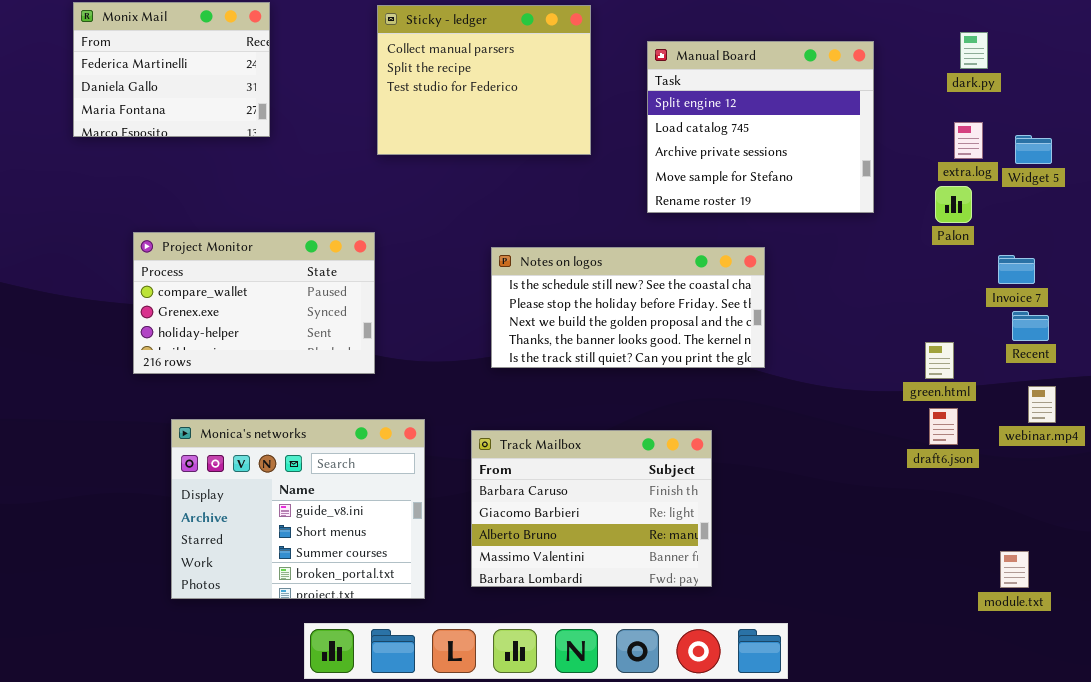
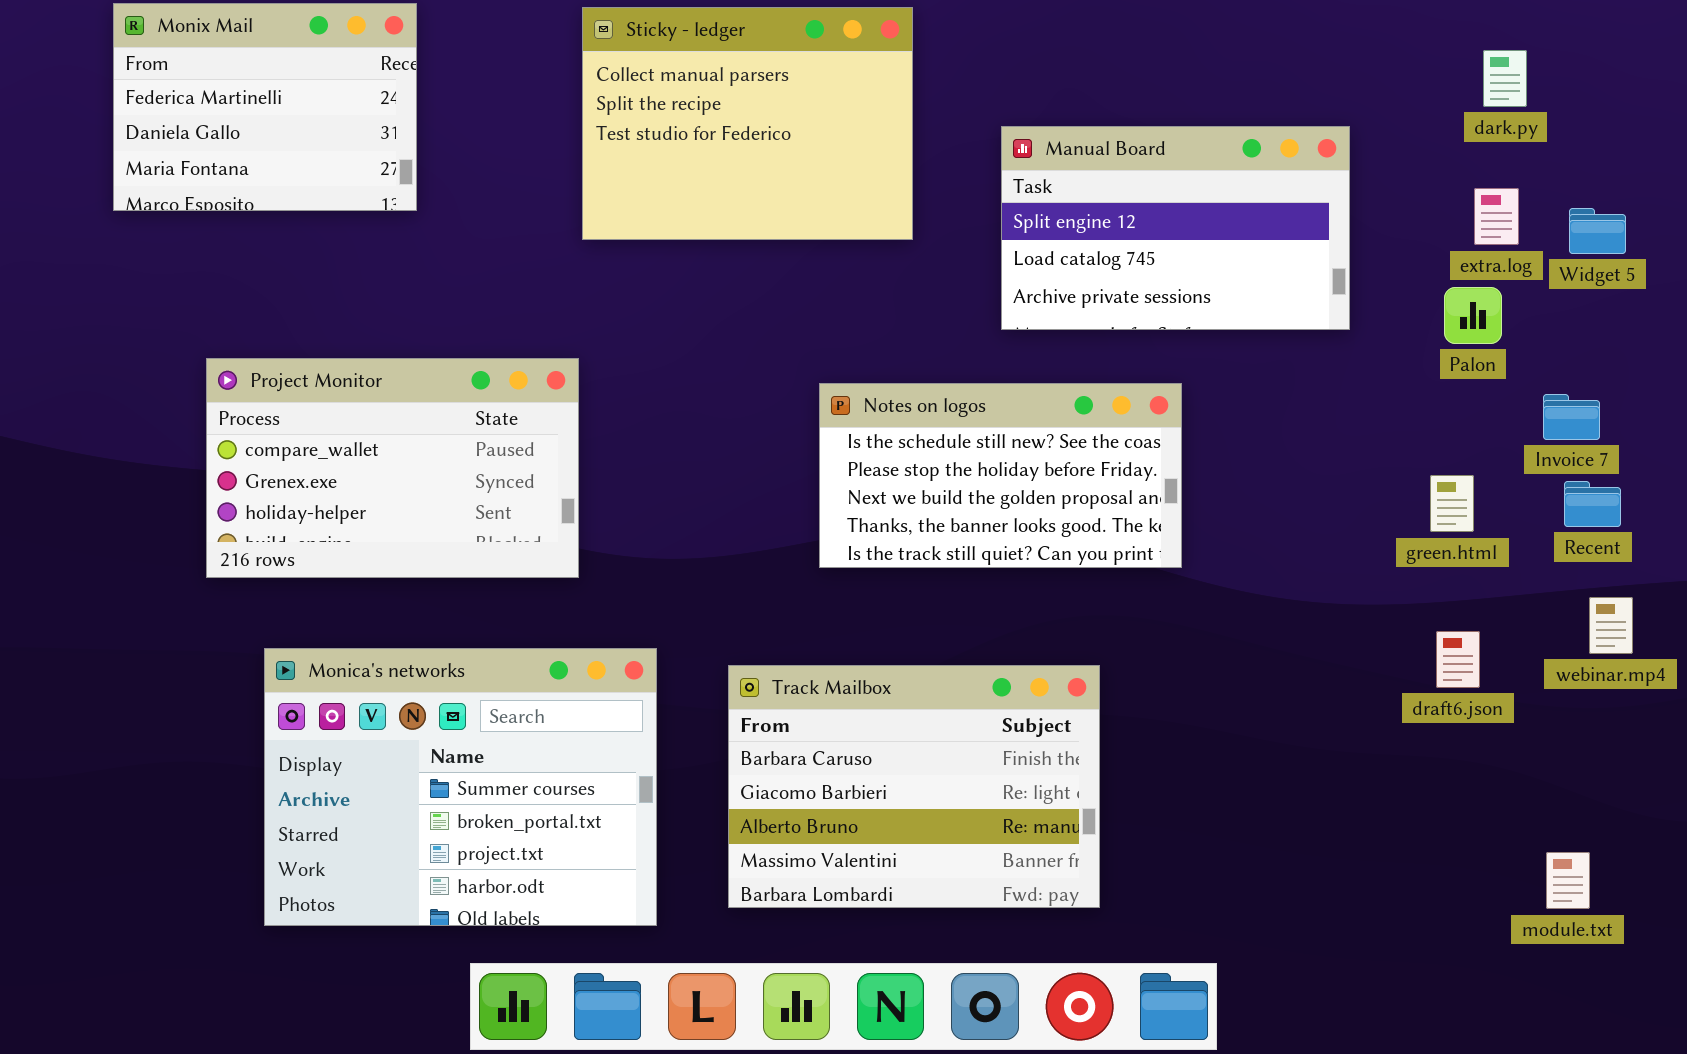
Manual Board: [647,41,874,213] -> [1001,126,1350,330], resized
Notes on logos: [491,247,765,368] -> [819,383,1182,568], resized
green.html: [925,342,954,379] -> [1430,475,1474,532], moved
Monica's networks: [171,419,425,599] -> [264,648,657,926], scrolled down 2 rows

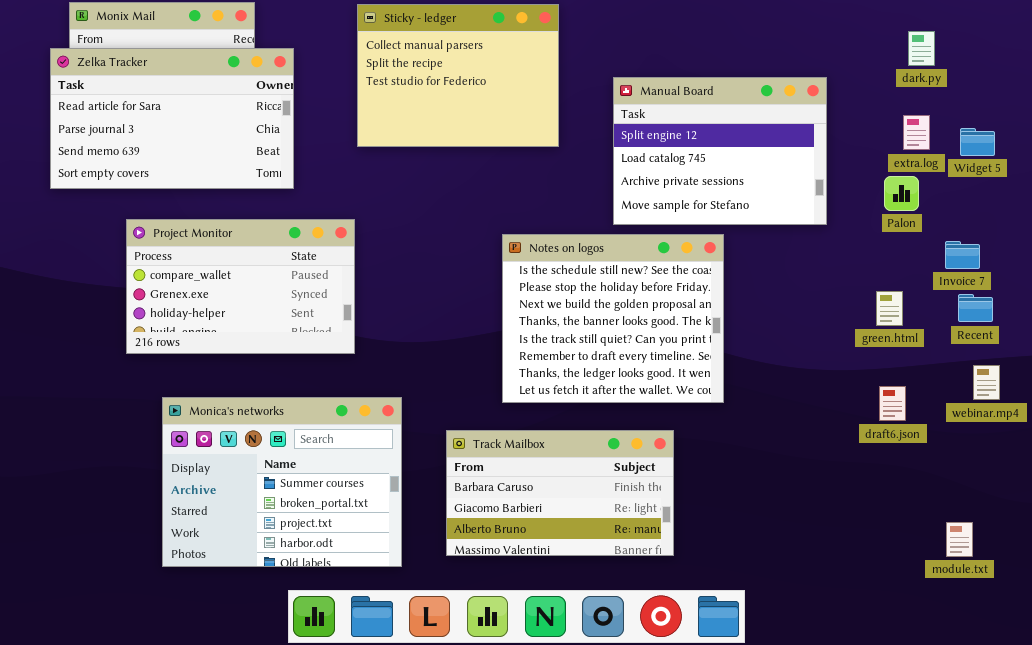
Zelka Tracker: none -> [50,48,294,189], opened
Manual Board: [1001,126,1350,330] -> [613,77,827,225], resized
Notes on logos: [819,383,1182,568] -> [502,234,724,403], resized
Track Mailbox: [728,665,1100,908] -> [446,430,674,556], resized

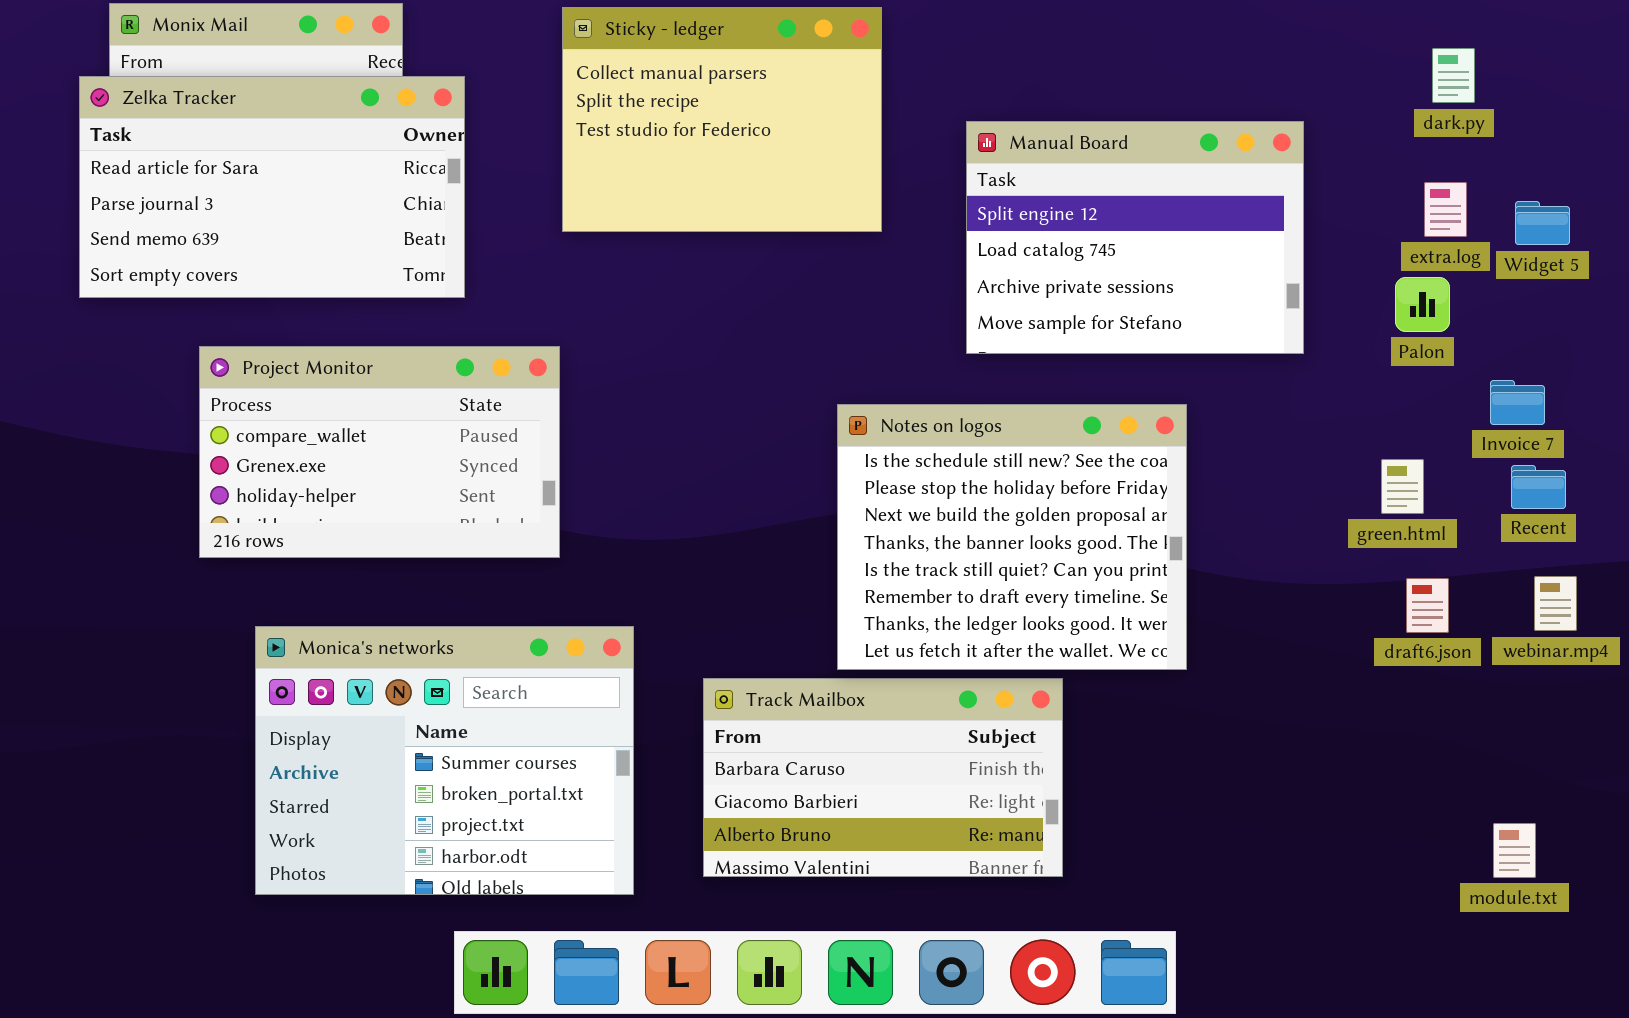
Notes on logos: [502,234,724,403] -> [837,404,1187,670], moved
draft6.json: [879,386,906,421] -> [1406,578,1449,633], moved

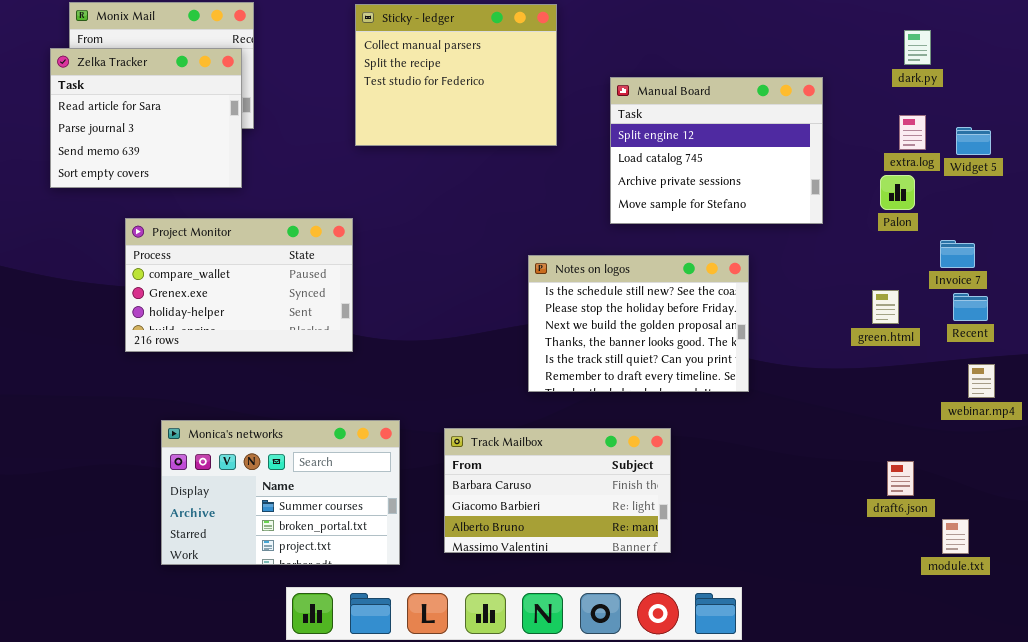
Zelka Tracker: [79,76,465,298] -> [50,48,242,188], resized
Notes on logos: [837,404,1187,670] -> [528,255,749,392], resized
draft6.json: [1406,578,1449,633] -> [887,461,914,496], moved
Monica's networks: [255,626,634,895] -> [161,420,400,565], resized

